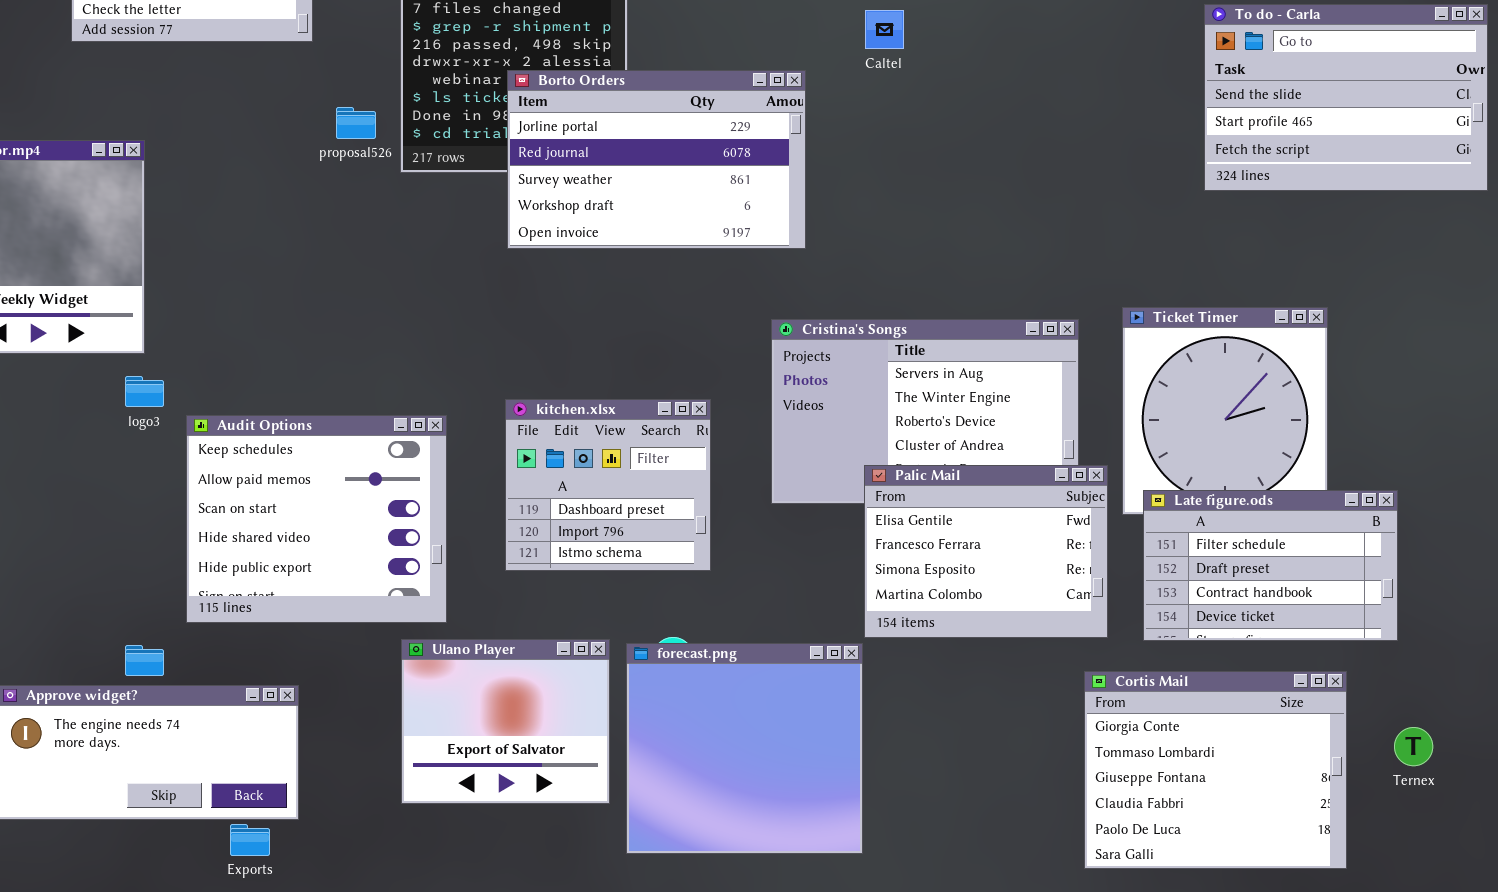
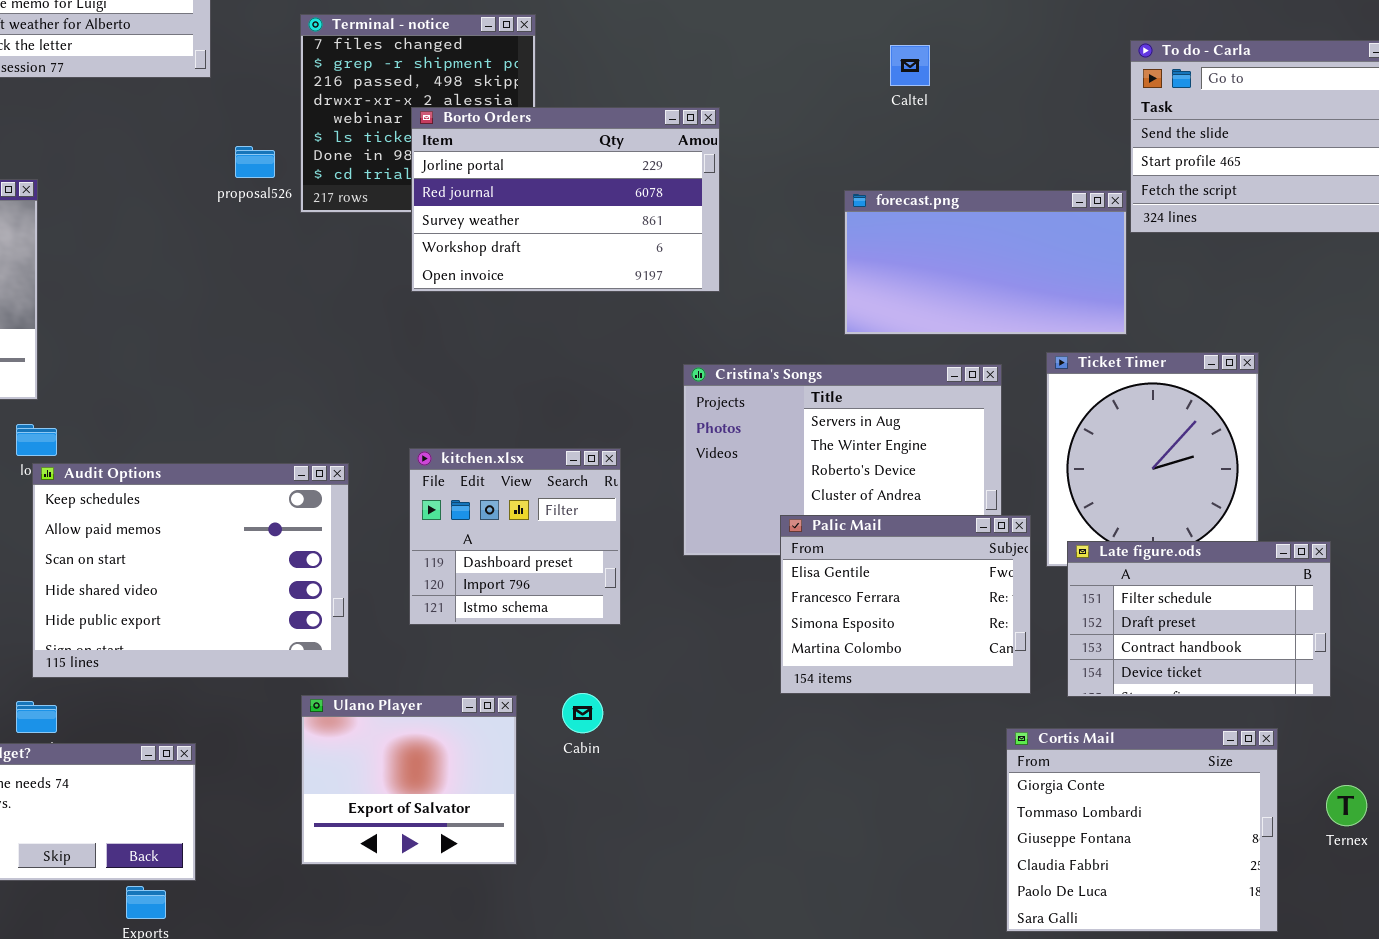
Caltel: [865,10,904,49] -> [890,45,930,86], moved
Audit Options: [186,415,447,623] -> [32,463,349,678], resized
forecast.png: [626,643,863,854] -> [844,190,1127,335], moved, resized

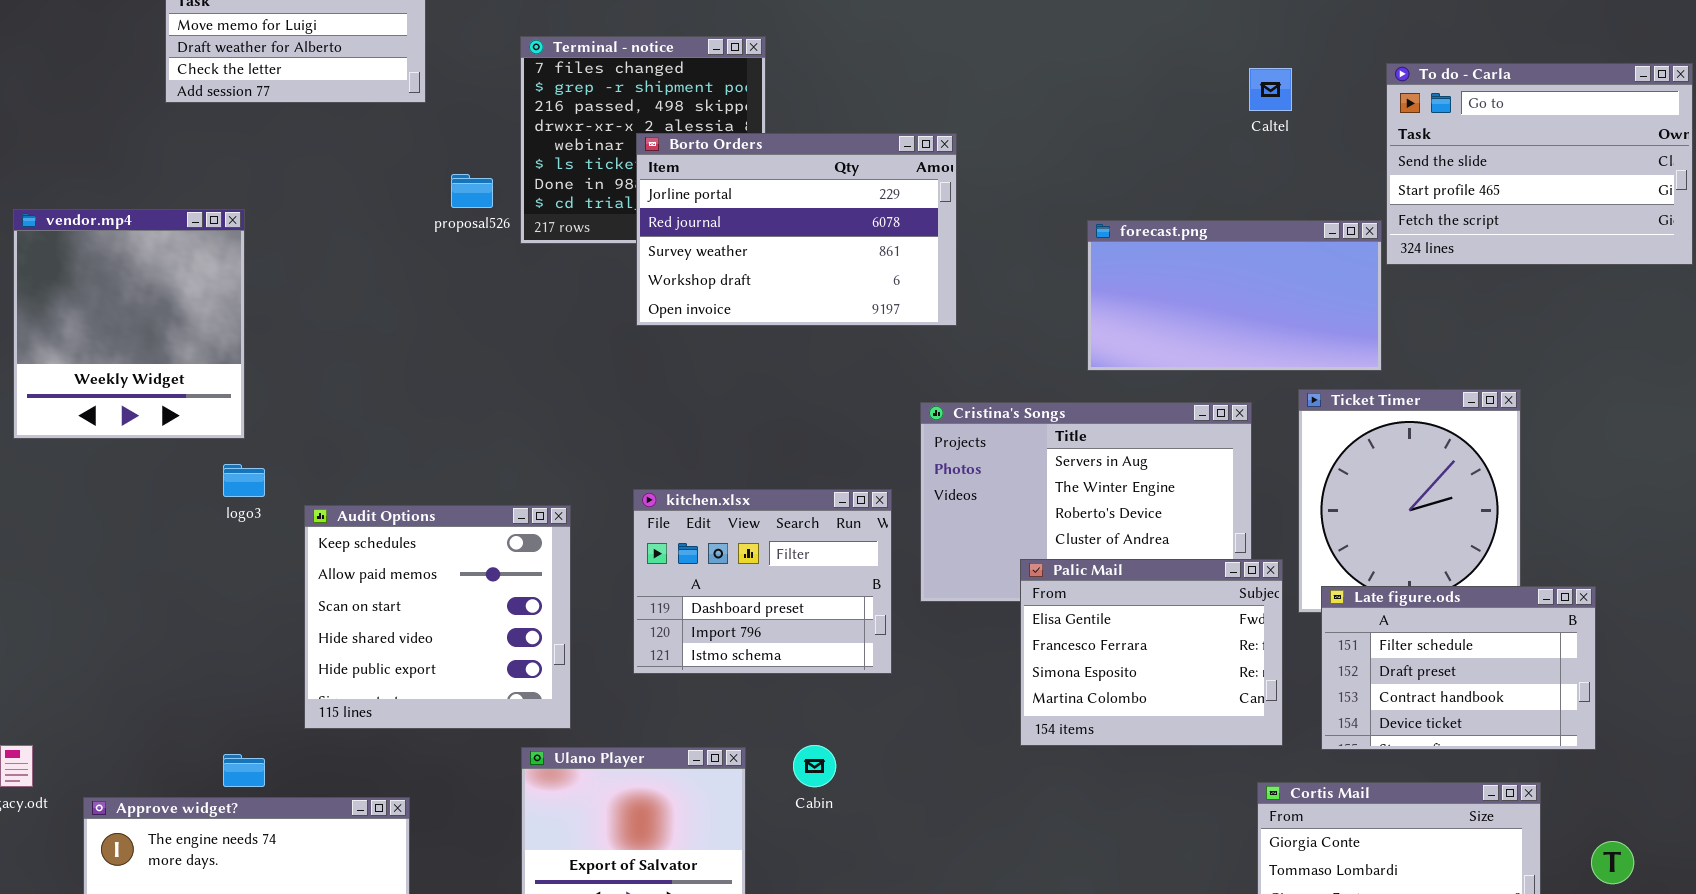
Caltel: [890,45,930,86] -> [1249,68,1292,111], moved
kitchen.xlsx: [409,448,621,625] -> [633,489,892,674], resized
Audit Options: [32,463,349,678] -> [304,505,571,729], resized

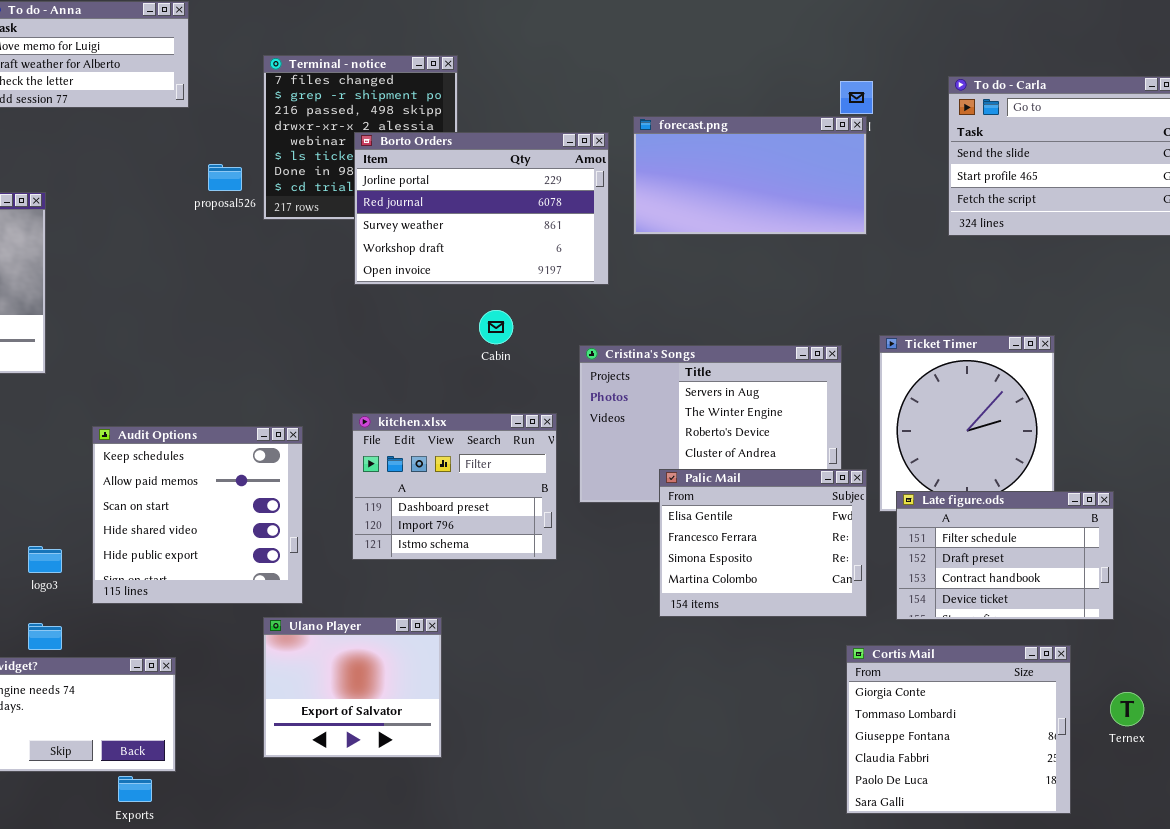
forecast.png: [1087,220,1382,371] -> [633,116,867,235], moved
logo3: [223,464,265,497] -> [28,546,62,573], moved
Cabin: [793,745,836,787] -> [479,310,513,344], moved

